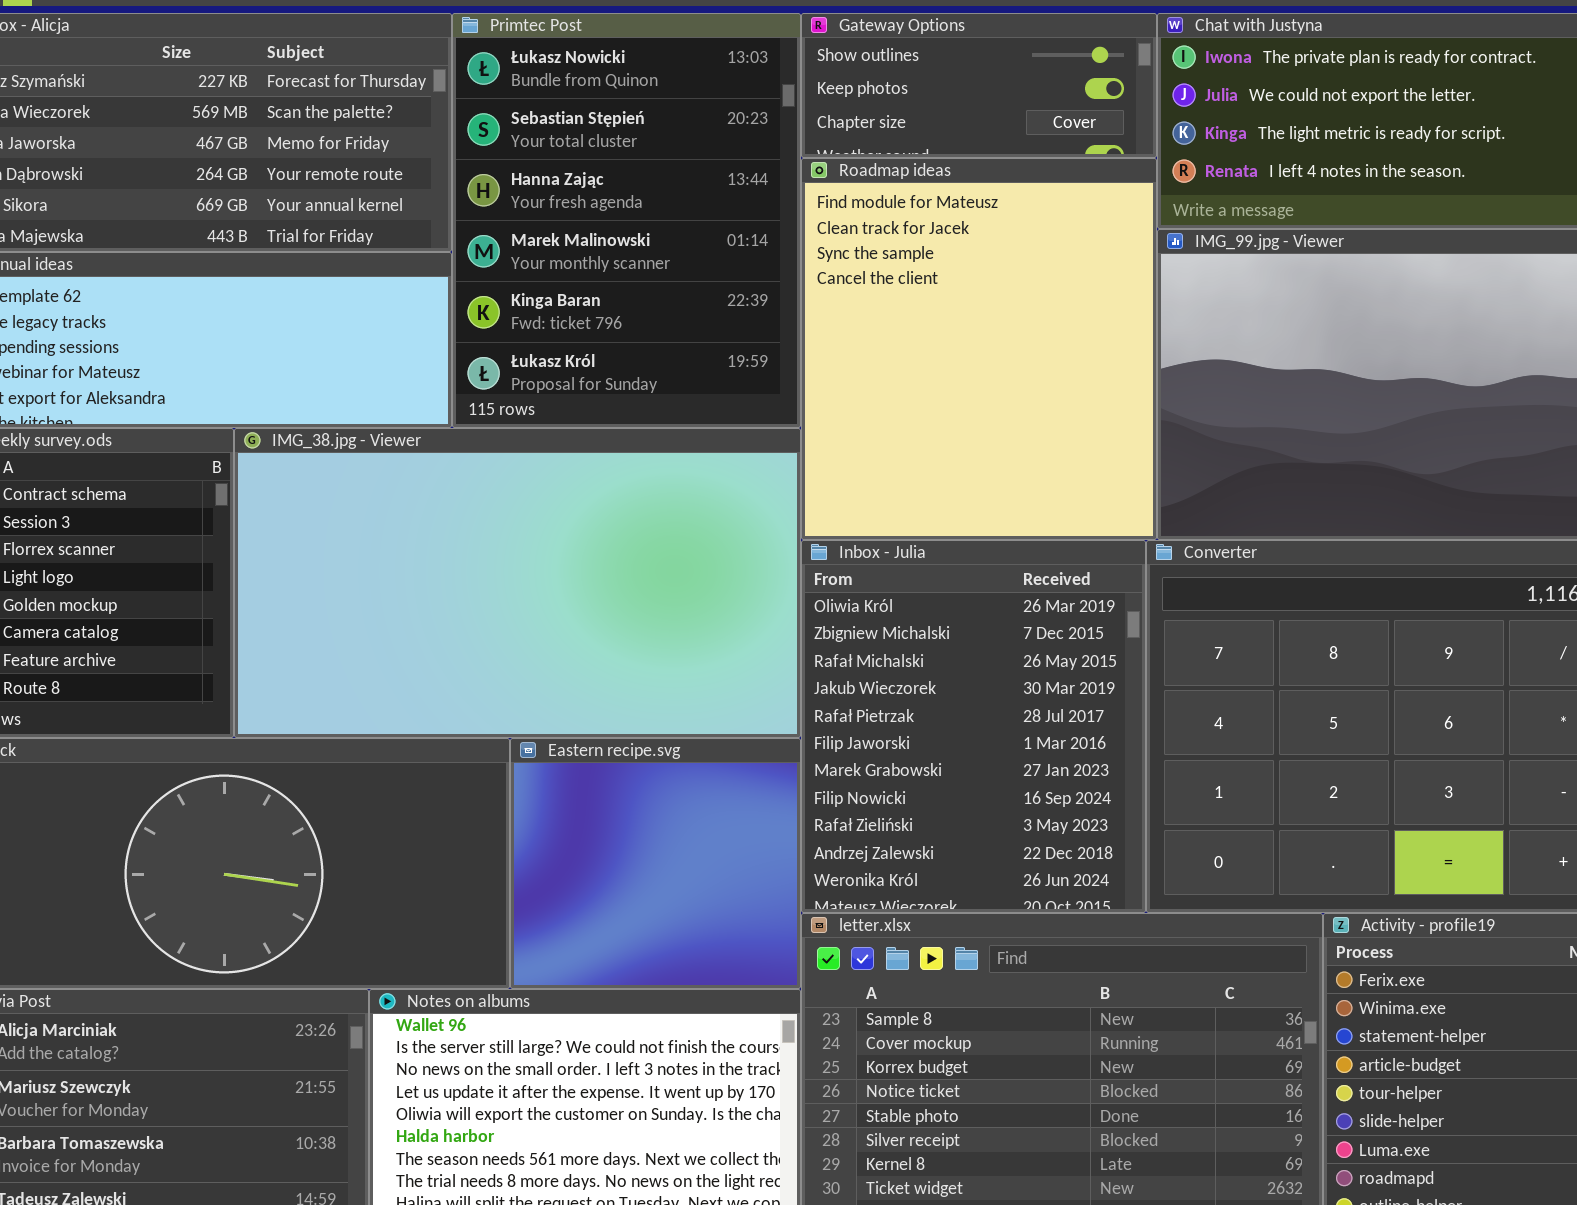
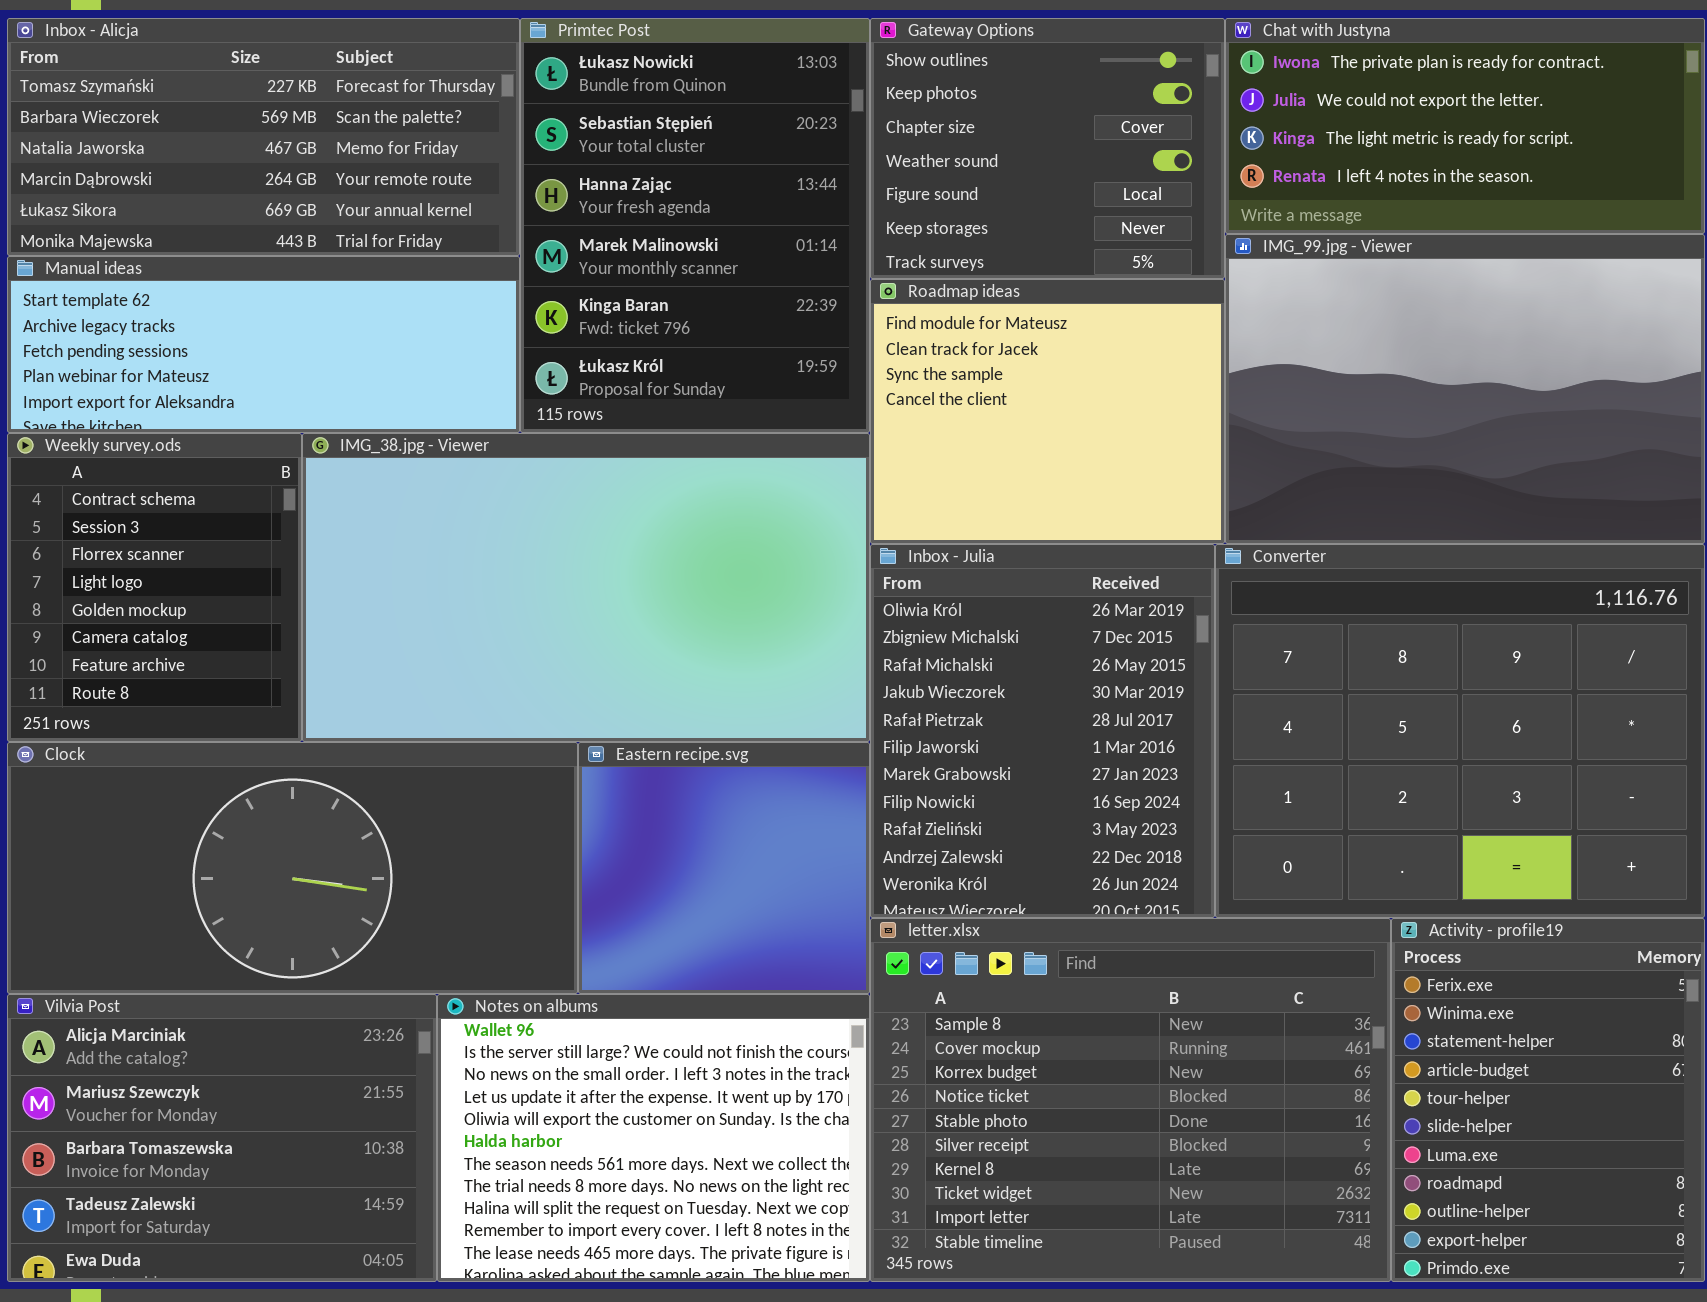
Gateway Options: [801,13,1157,158] -> [870,18,1225,279], resized
Roadmap ideas: [801,158,1157,540] -> [870,279,1225,544], resized

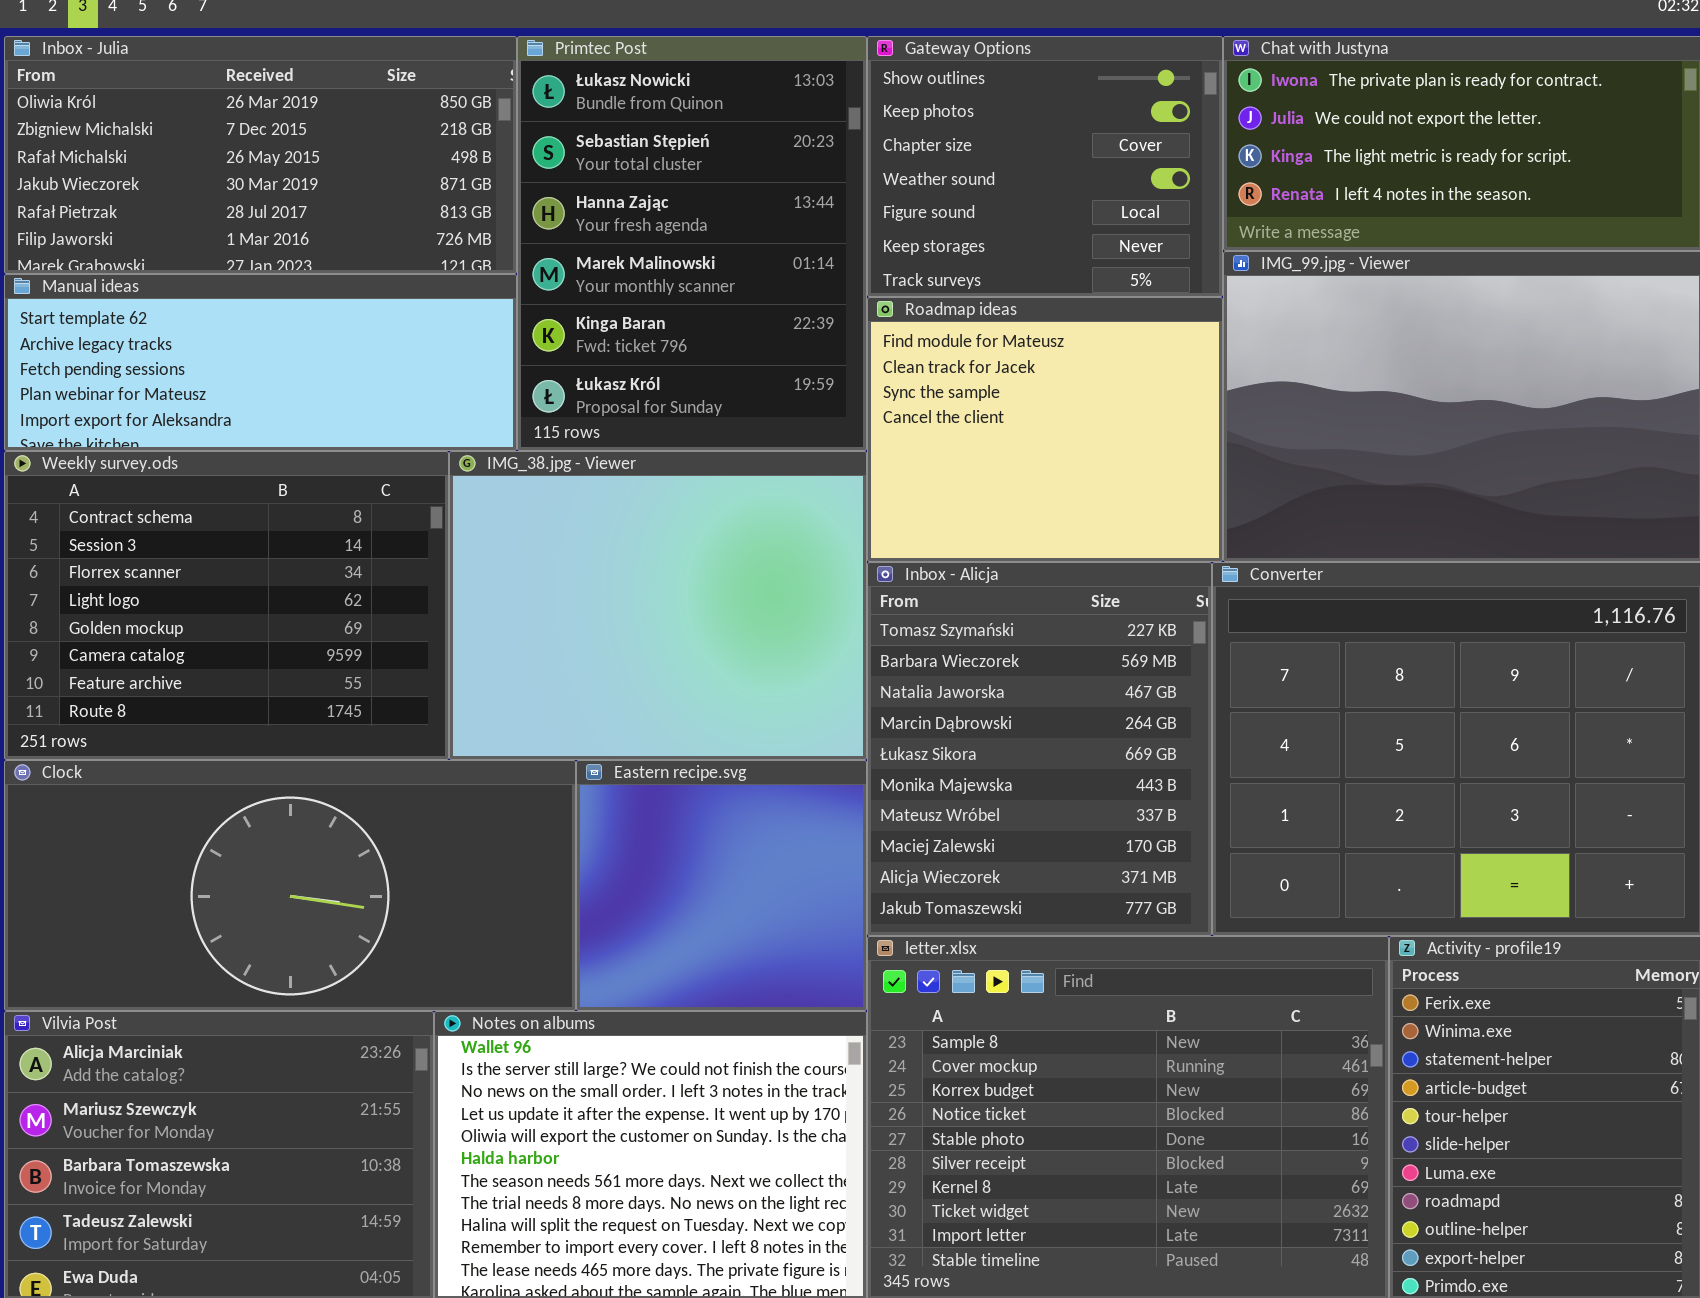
Inbox - Alicja: [7,18,520,256] -> [867,562,1212,936], moved, resized
Weekly survey.ods: [7,433,302,742] -> [4,451,449,760], resized
IMG_38.jpg - Viewer: [302,433,870,742] -> [449,451,867,760], resized
Inbox - Julia: [870,544,1215,918] -> [4,36,517,274], moved, resized

